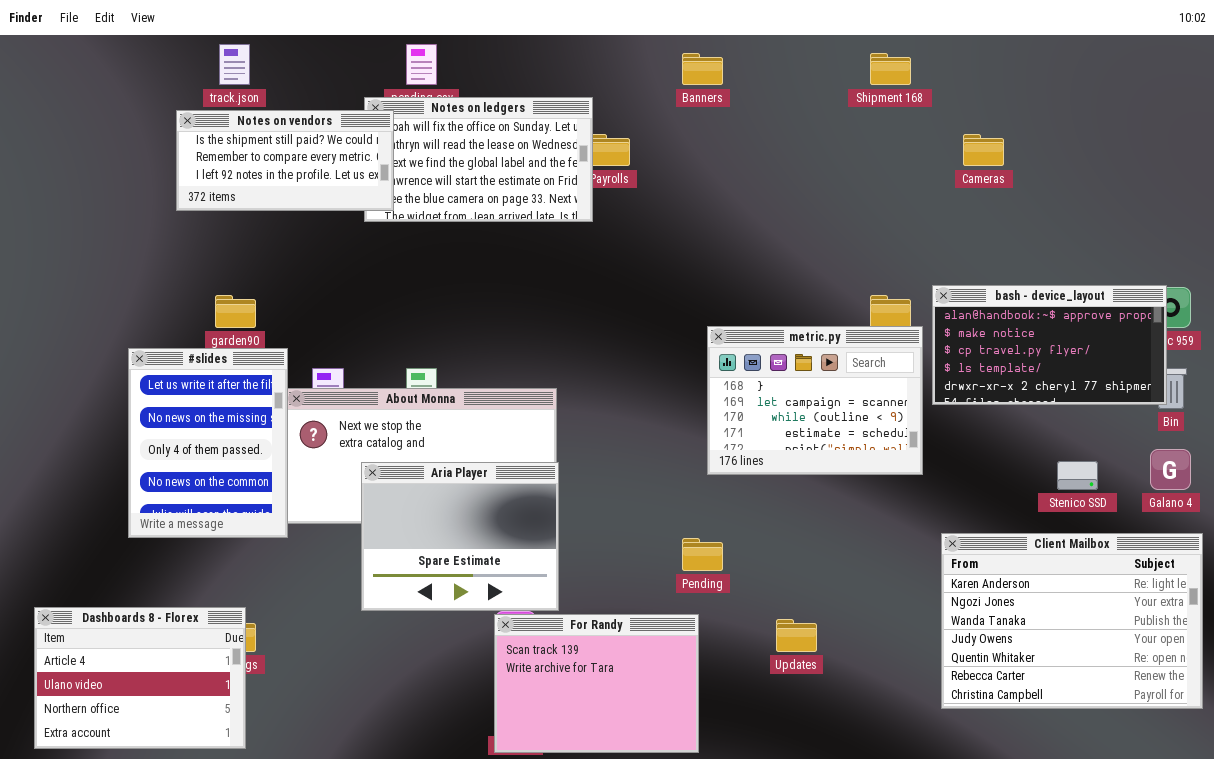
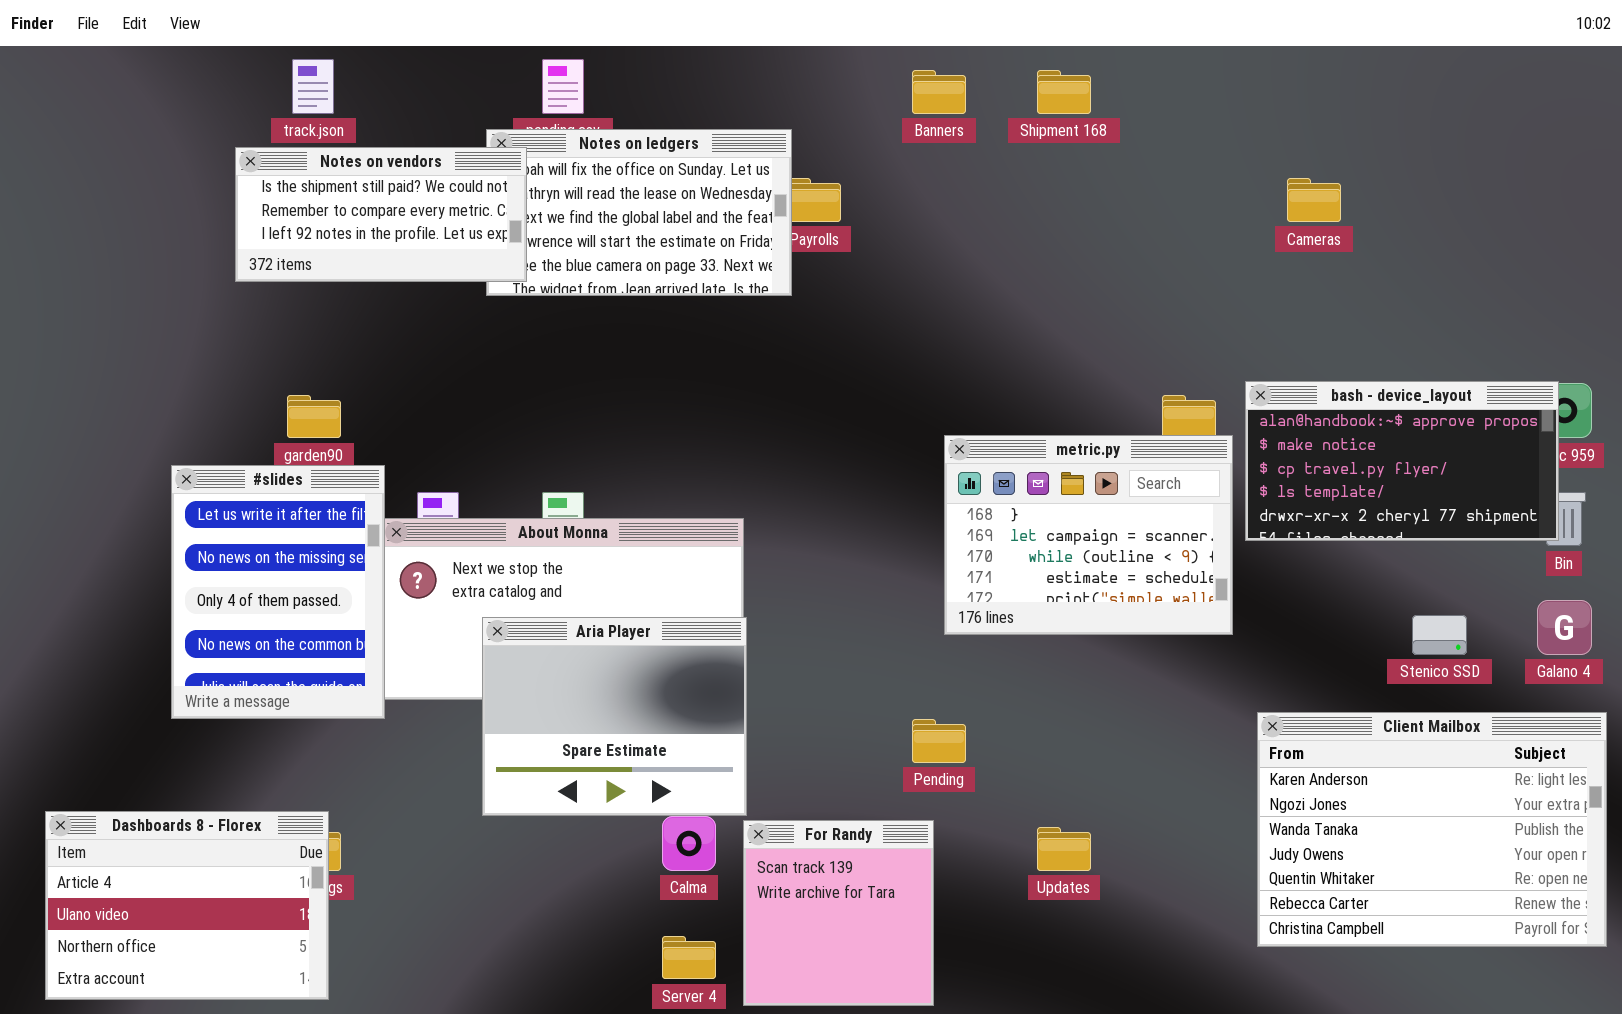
Shipment 168: [870,53,911,85] -> [1037,70,1091,114], moved
For Randy: [494,614,699,753] -> [743,820,934,1006], resized

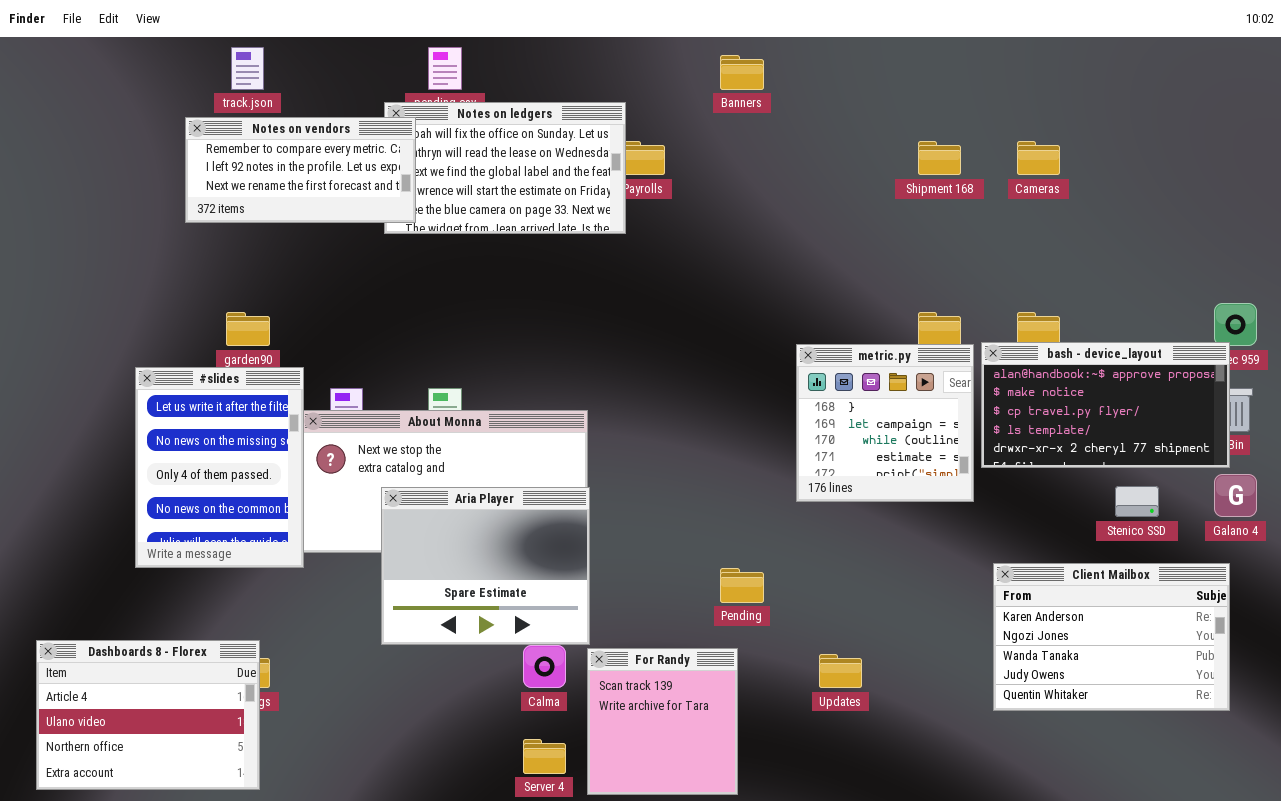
Shipment 168: [1037,70,1091,114] -> [918,141,961,175], moved
Notes on vendors: [235,147,527,282] -> [185,117,416,223], scrolled down 1 row
bash - device_layout: [1245,381,1559,541] -> [981,342,1230,468], moved
metric.py: [944,435,1233,635] -> [796,344,974,502], resized
Client Mailbox: [1257,712,1607,947] -> [993,563,1230,711], resized

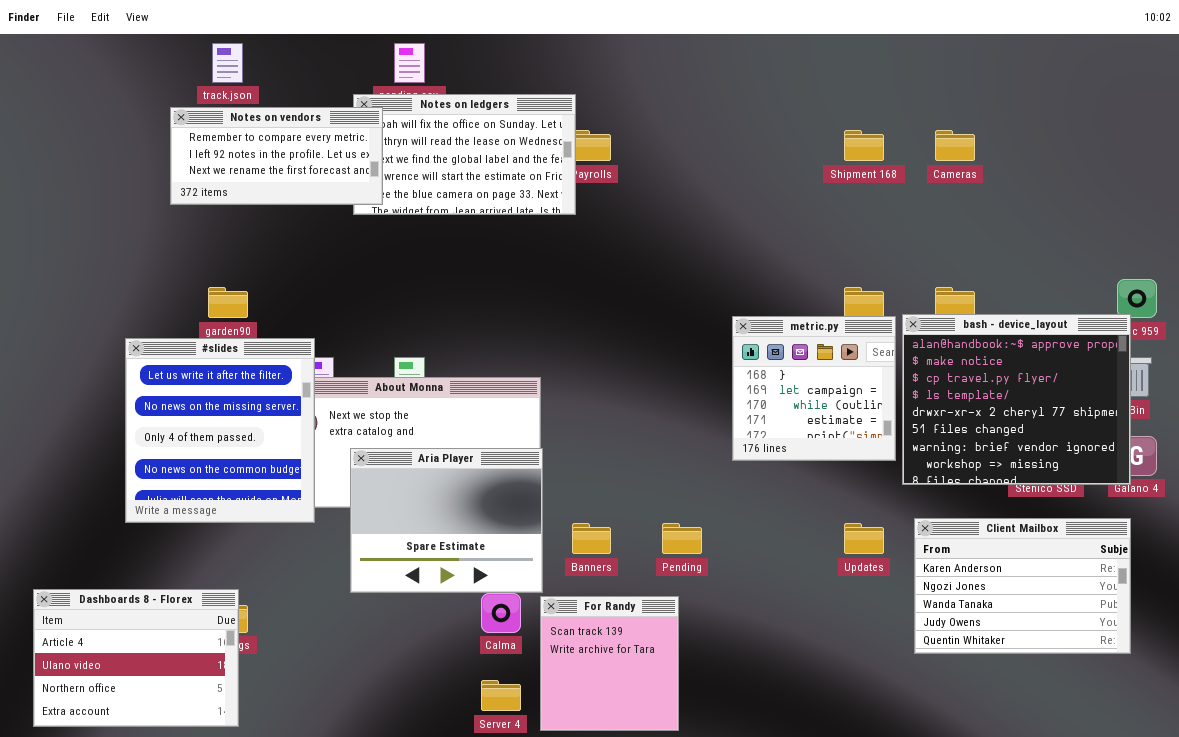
Banners: [720,55,764,90] -> [572,523,611,554], moved
bash - device_layout: [981,342,1230,468] -> [902,314,1131,485], resized
#slides: [135,367,304,568] -> [125,338,315,523], resized
Updates: [819,654,862,688] -> [844,523,884,554], moved

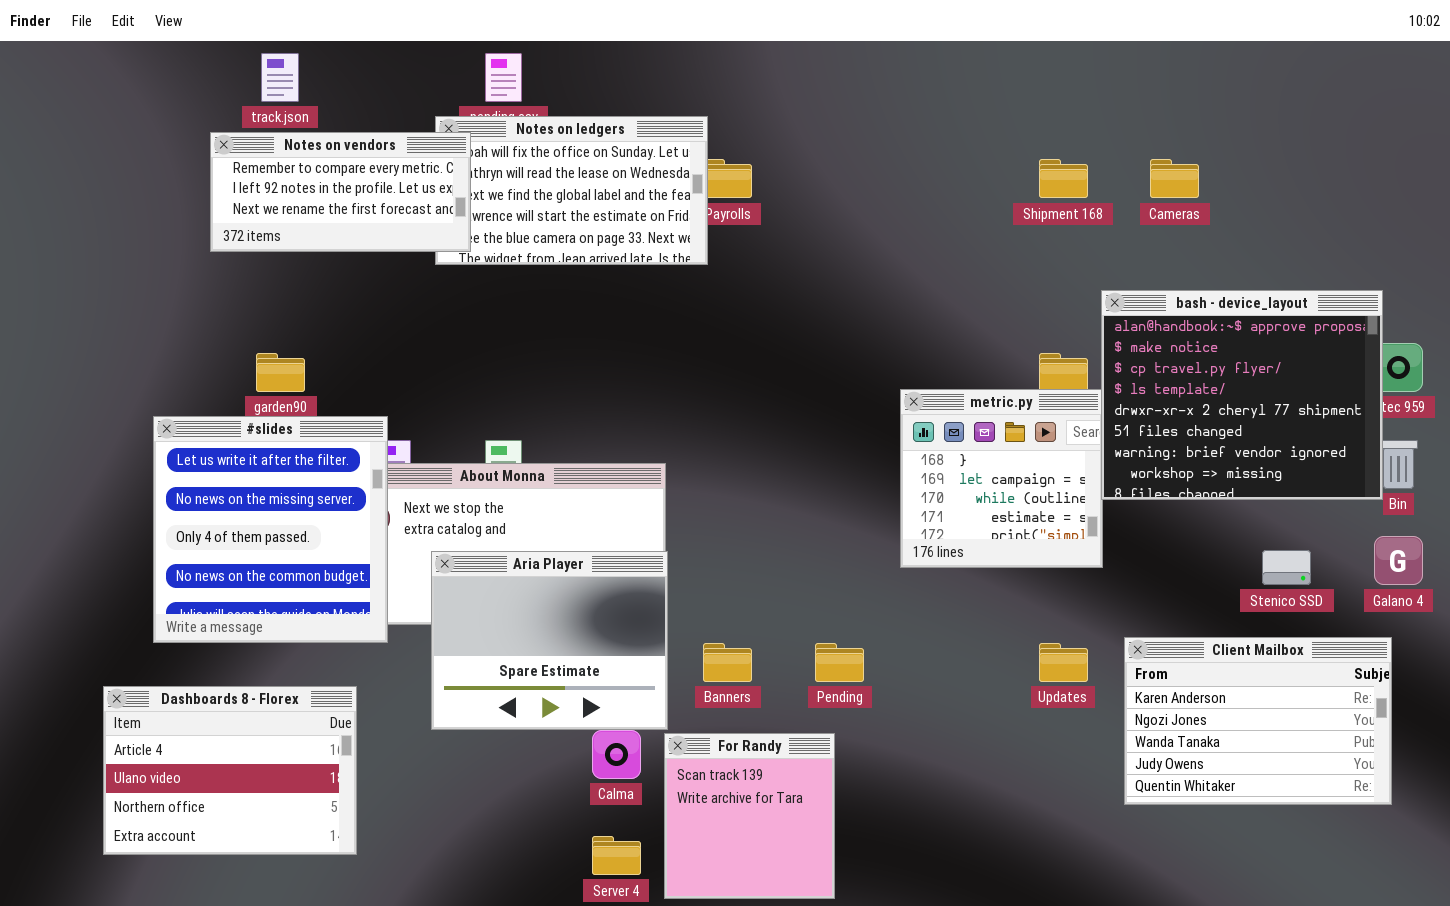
bash - device_layout: [902,314,1131,485] -> [1101,290,1383,500], moved
Dashboards 8 - Florex: [33,589,239,727] -> [103,686,357,855], moved

